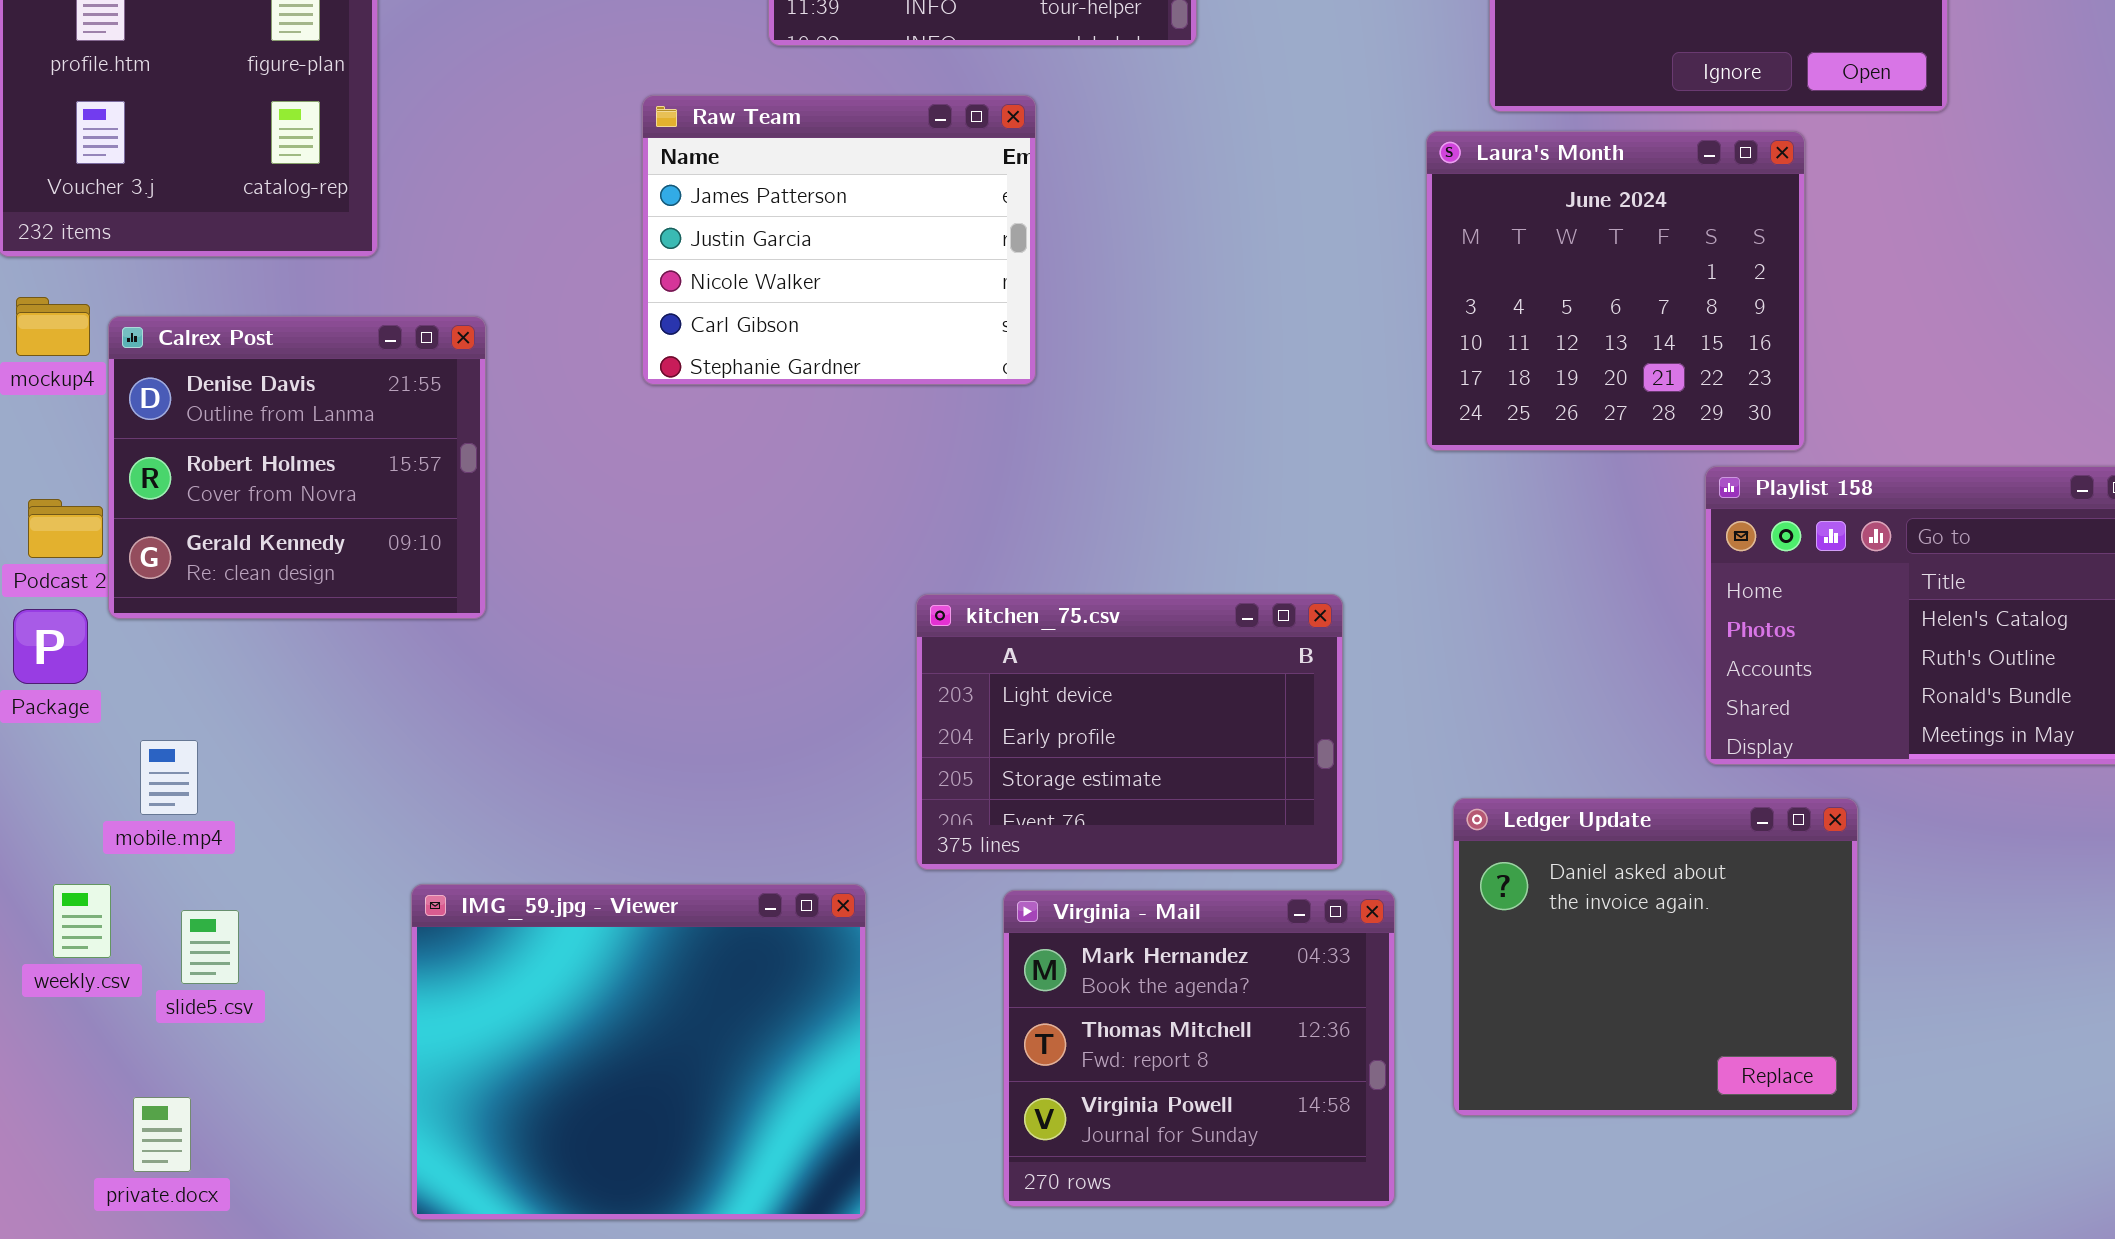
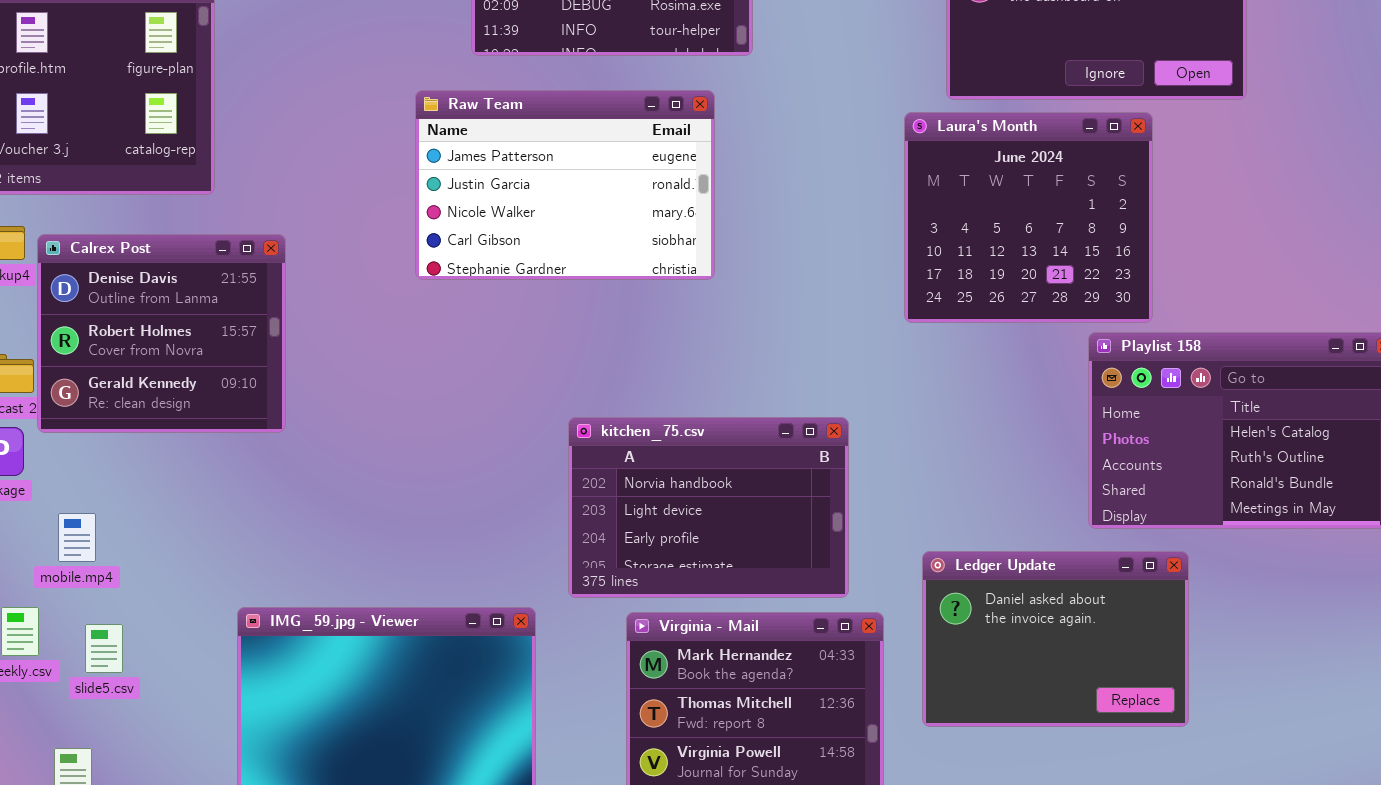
Raw Team: [642,95,1036,385] -> [415,90,715,280], moved, resized
kitchen_75.csv: [916,594,1343,870] -> [568,417,849,598], scrolled up 1 row
Ledger Update: [1453,798,1858,1116] -> [922,551,1189,727], resized

